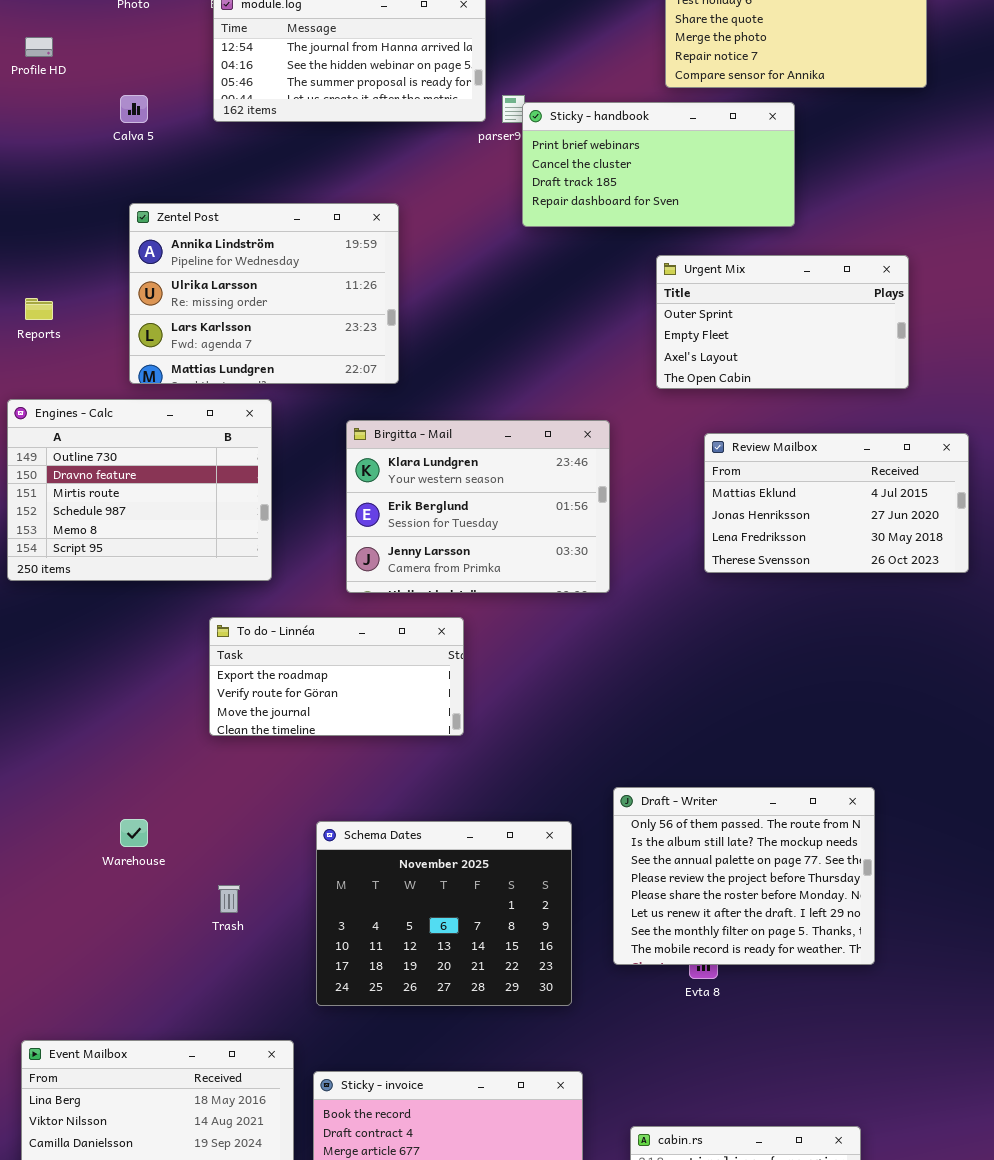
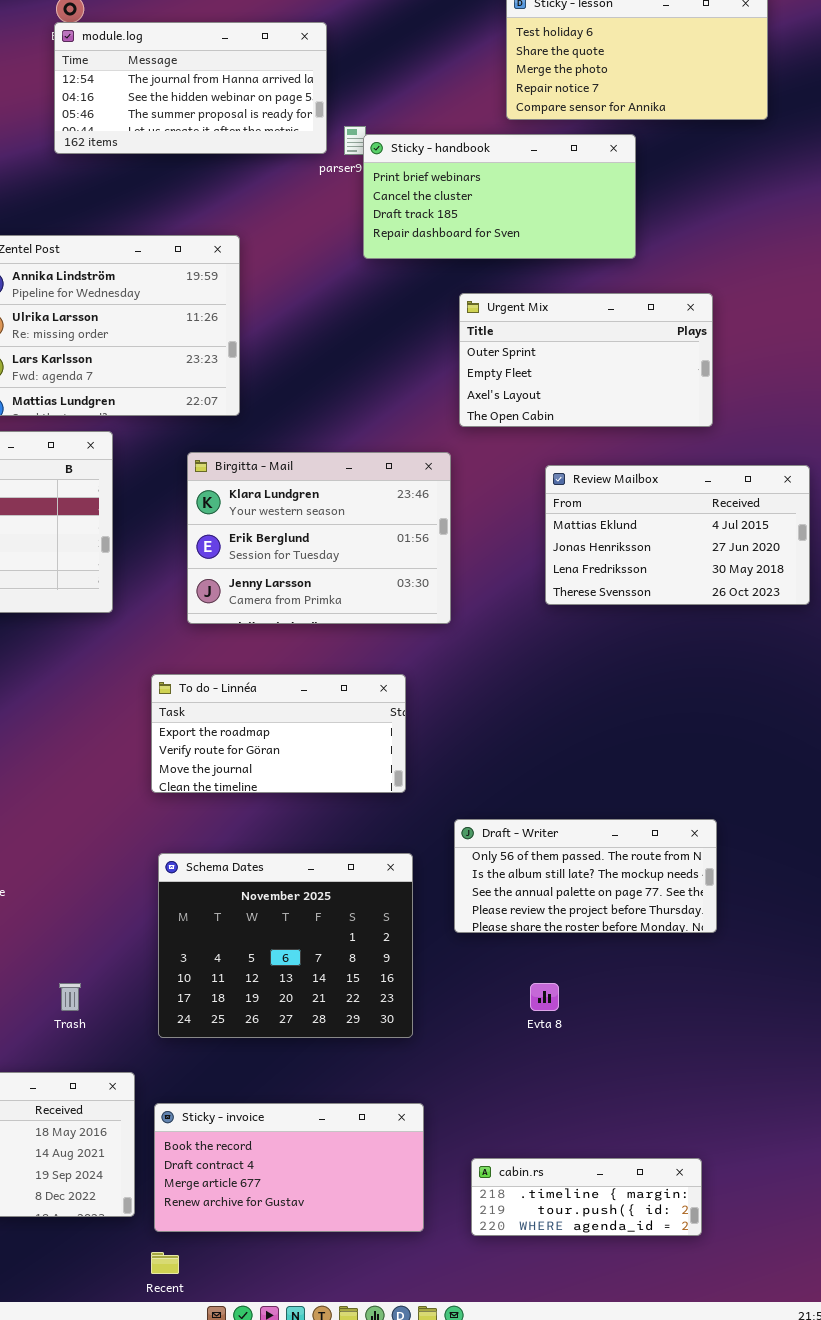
Urgent Mix: [656,255,909,389] -> [459,293,713,427], moved
To do - Linnéa: [209,617,464,736] -> [151,674,406,793], moved
Draft - Writer: [613,787,875,965] -> [454,819,717,933], resized
Trash: [218,885,240,913] -> [59,983,81,1011], moved

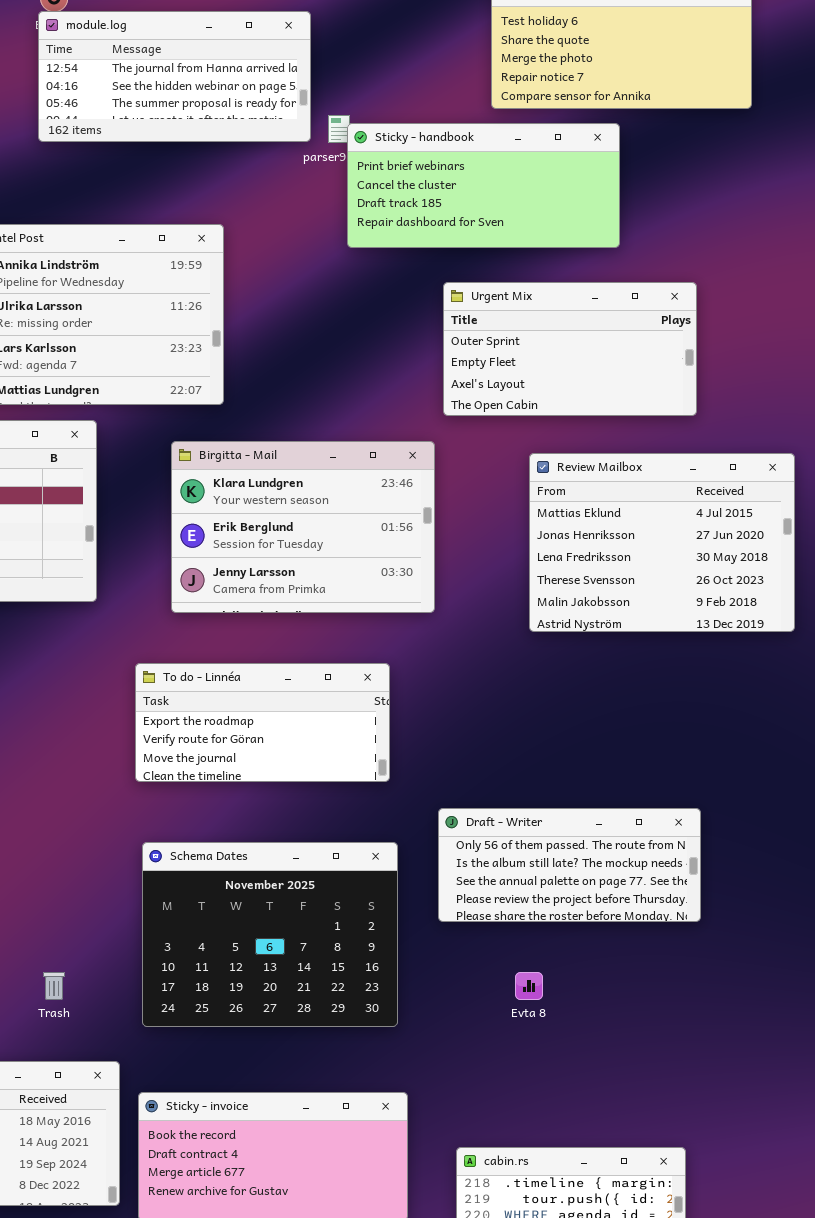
Review Mailbox: [545,465,810,605] -> [529,453,795,632], resized

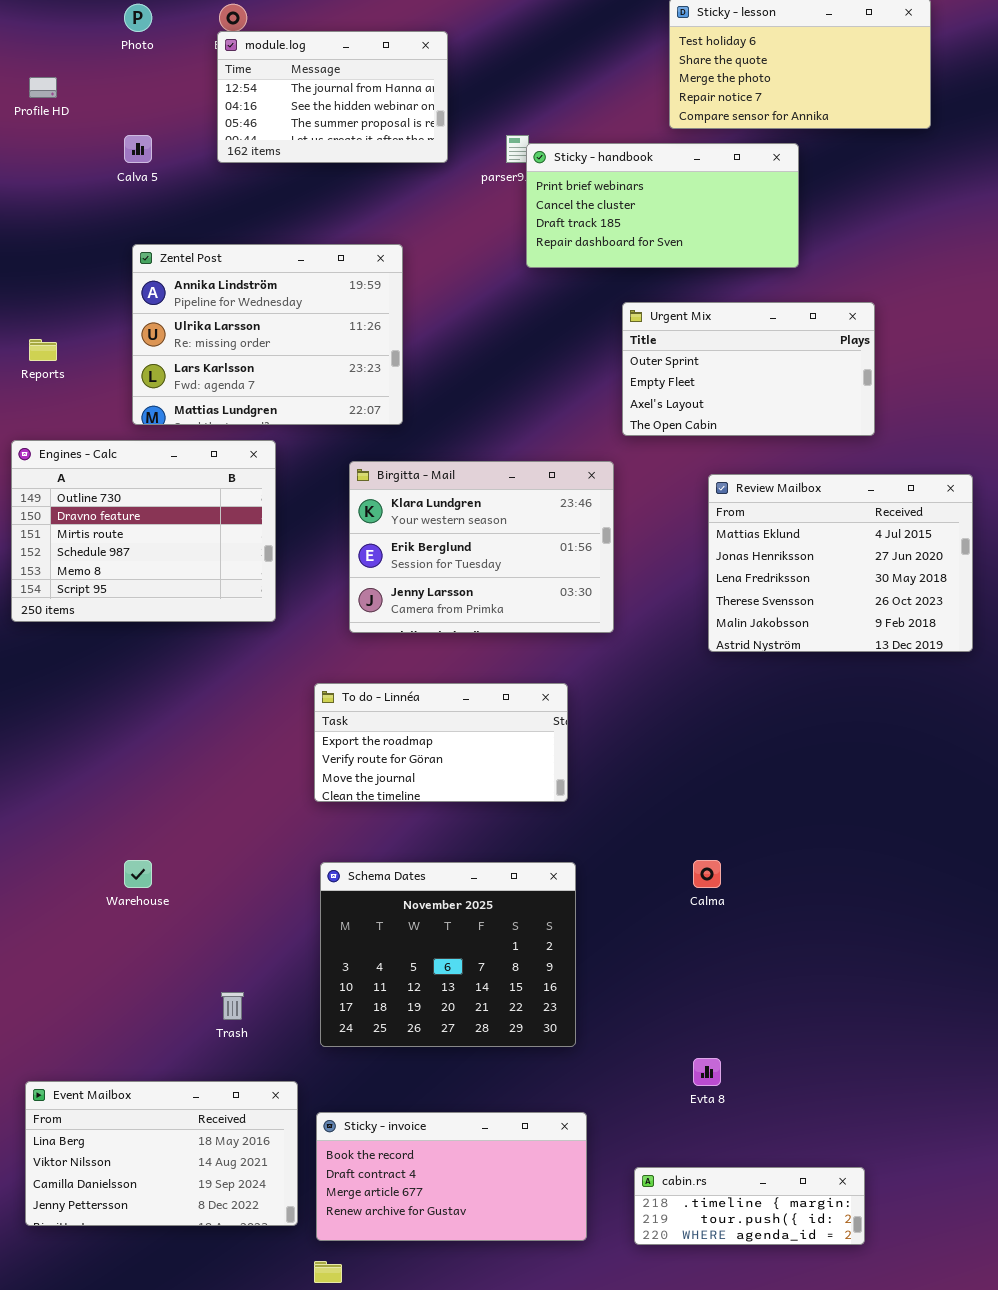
module.log: [38,11,311,142] -> [217,31,448,163], resized
Draft - Writer: [438,808,701,922] -> none, closed
Evta 8: [515,972,543,1000] -> [693,1058,721,1086], moved

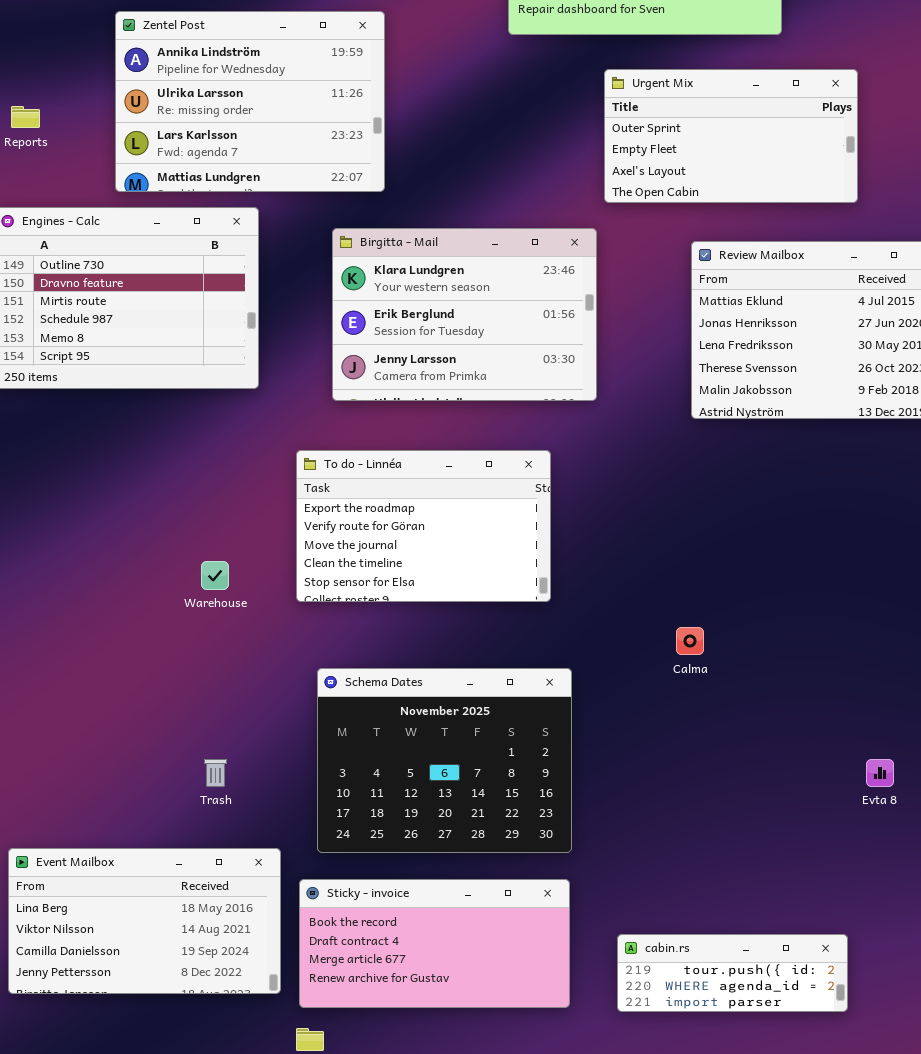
To do - Linnéa: [314,683,568,802] -> [296,450,551,602], resized
Warehouse: [124,860,152,888] -> [201,561,229,590], moved
Schema Dates: [320,862,576,1047] -> [317,668,572,853], moved
Evta 8: [693,1058,721,1086] -> [866,759,894,787], moved
cabin.rs: [634,1167,865,1245] -> [617,934,848,1012], scrolled down 1 row

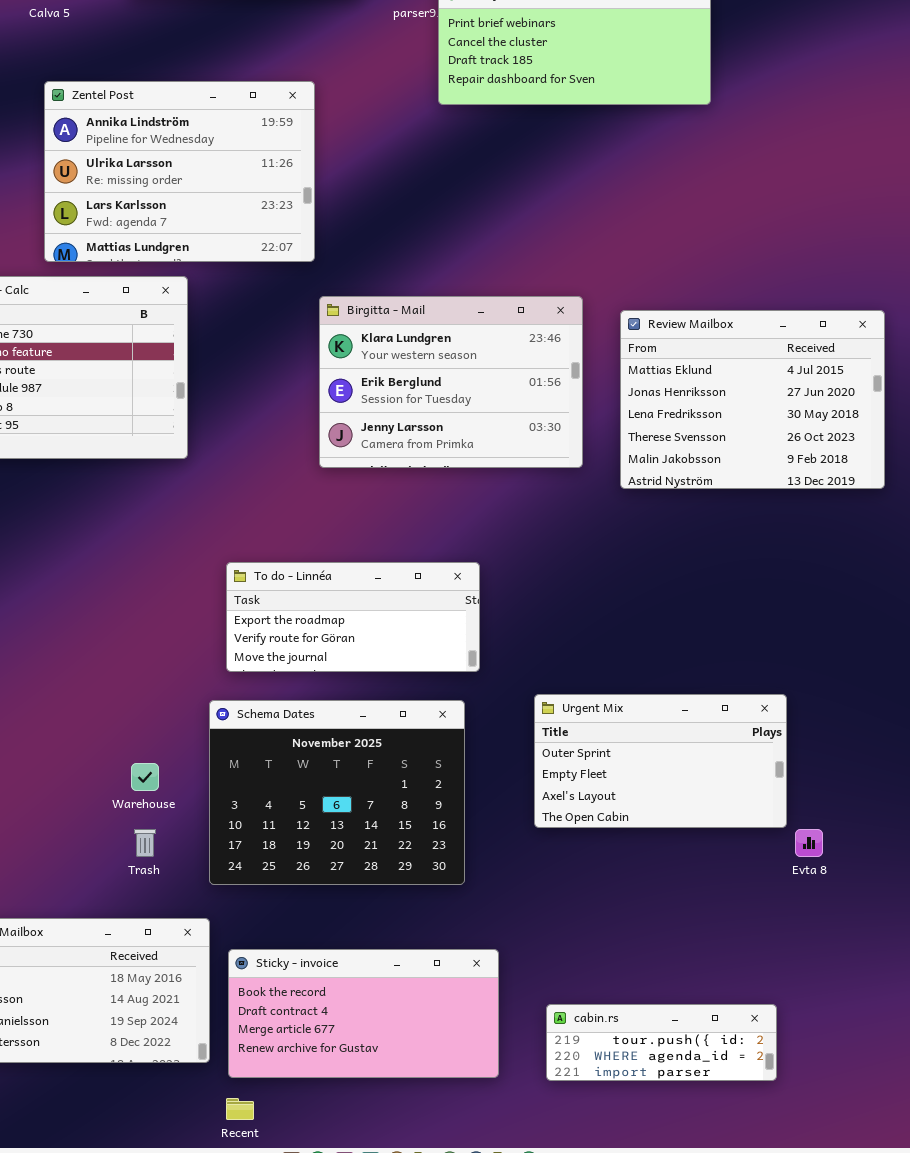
Urgent Mix: [604,69,858,203] -> [534,694,787,828], moved
Birgitta - Mail: [332,228,597,401] -> [319,296,583,468], moved
To do - Linnéa: [296,450,551,602] -> [226,562,480,672], resized
Warehouse: [201,561,229,590] -> [131,763,159,791], moved
Schema Dates: [317,668,572,853] -> [209,700,465,885], moved

